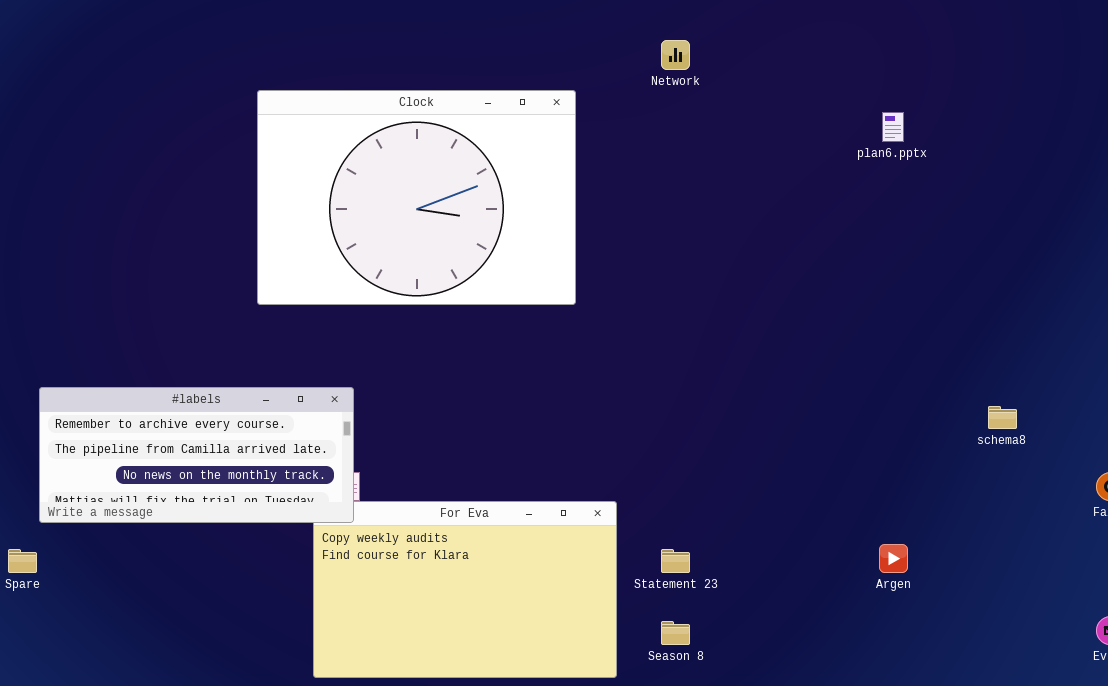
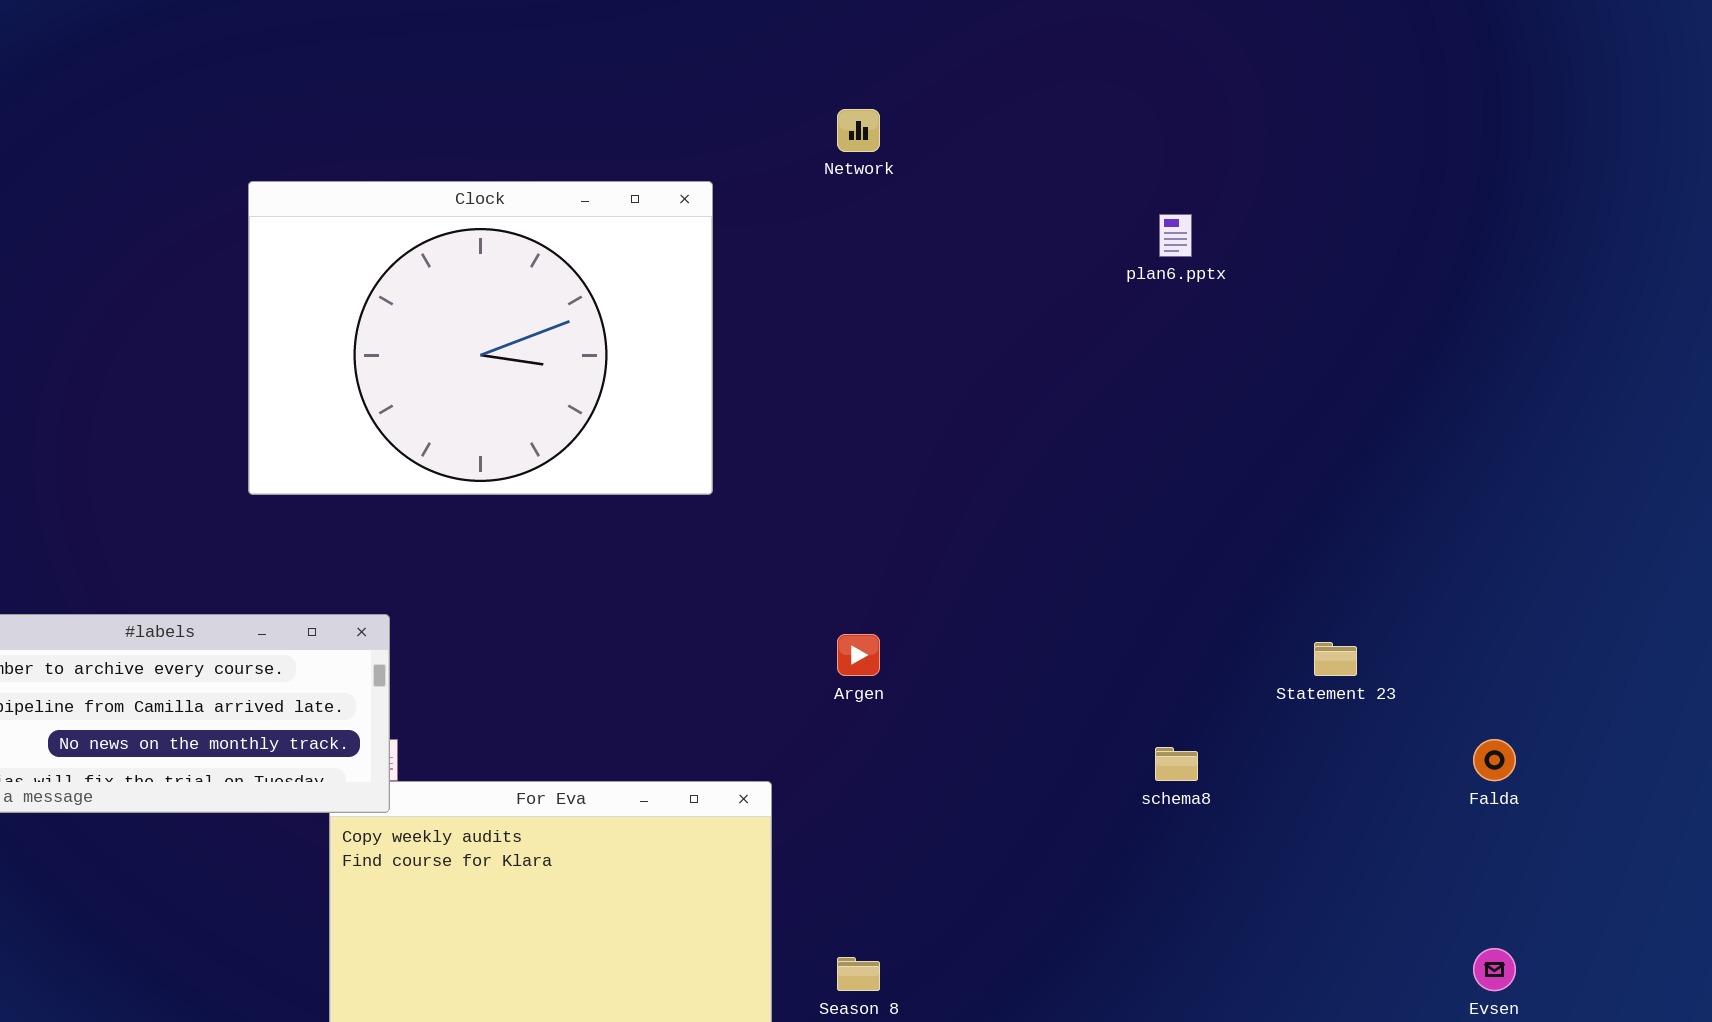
schema8: [988,406,1017,429] -> [1155,747,1198,781], moved
Argen: [879,544,908,573] -> [837,634,880,676], moved
Statement 23: [661,549,690,573] -> [1314,642,1357,676], moved

